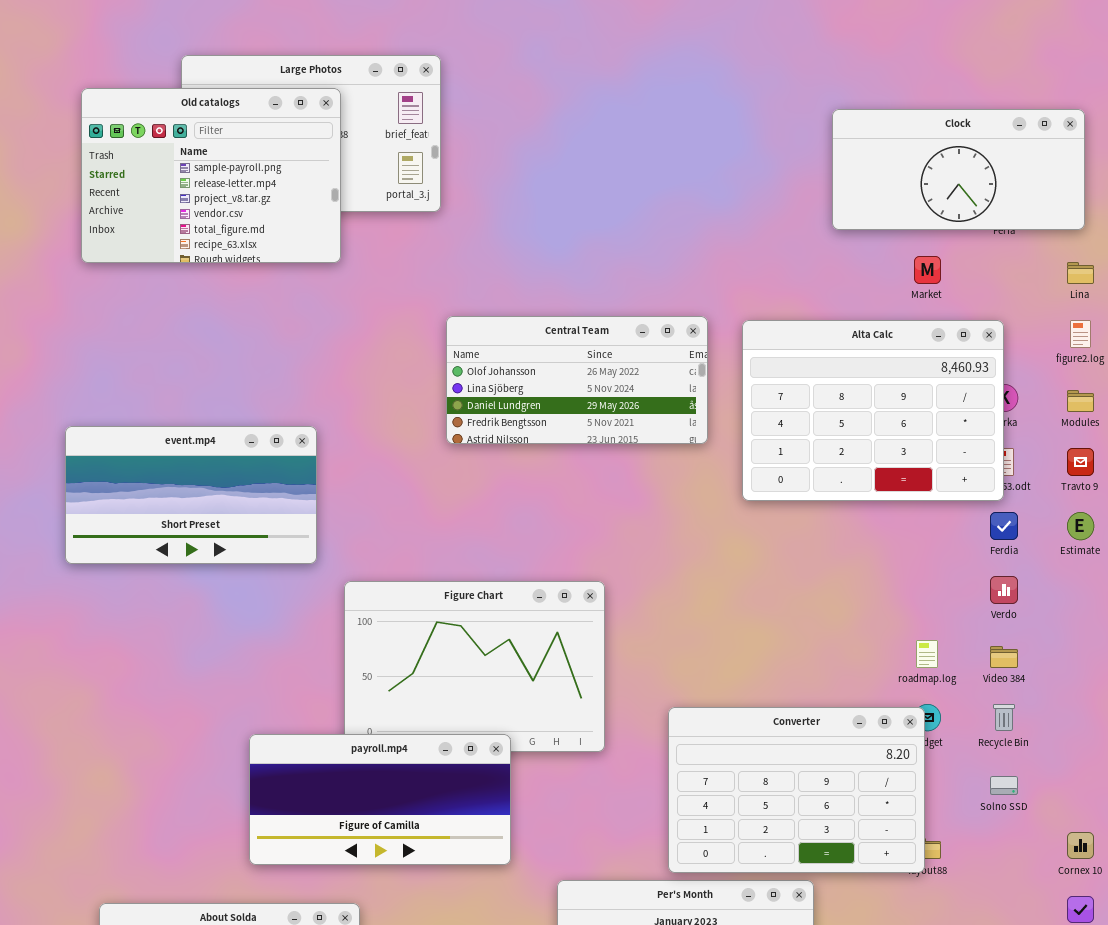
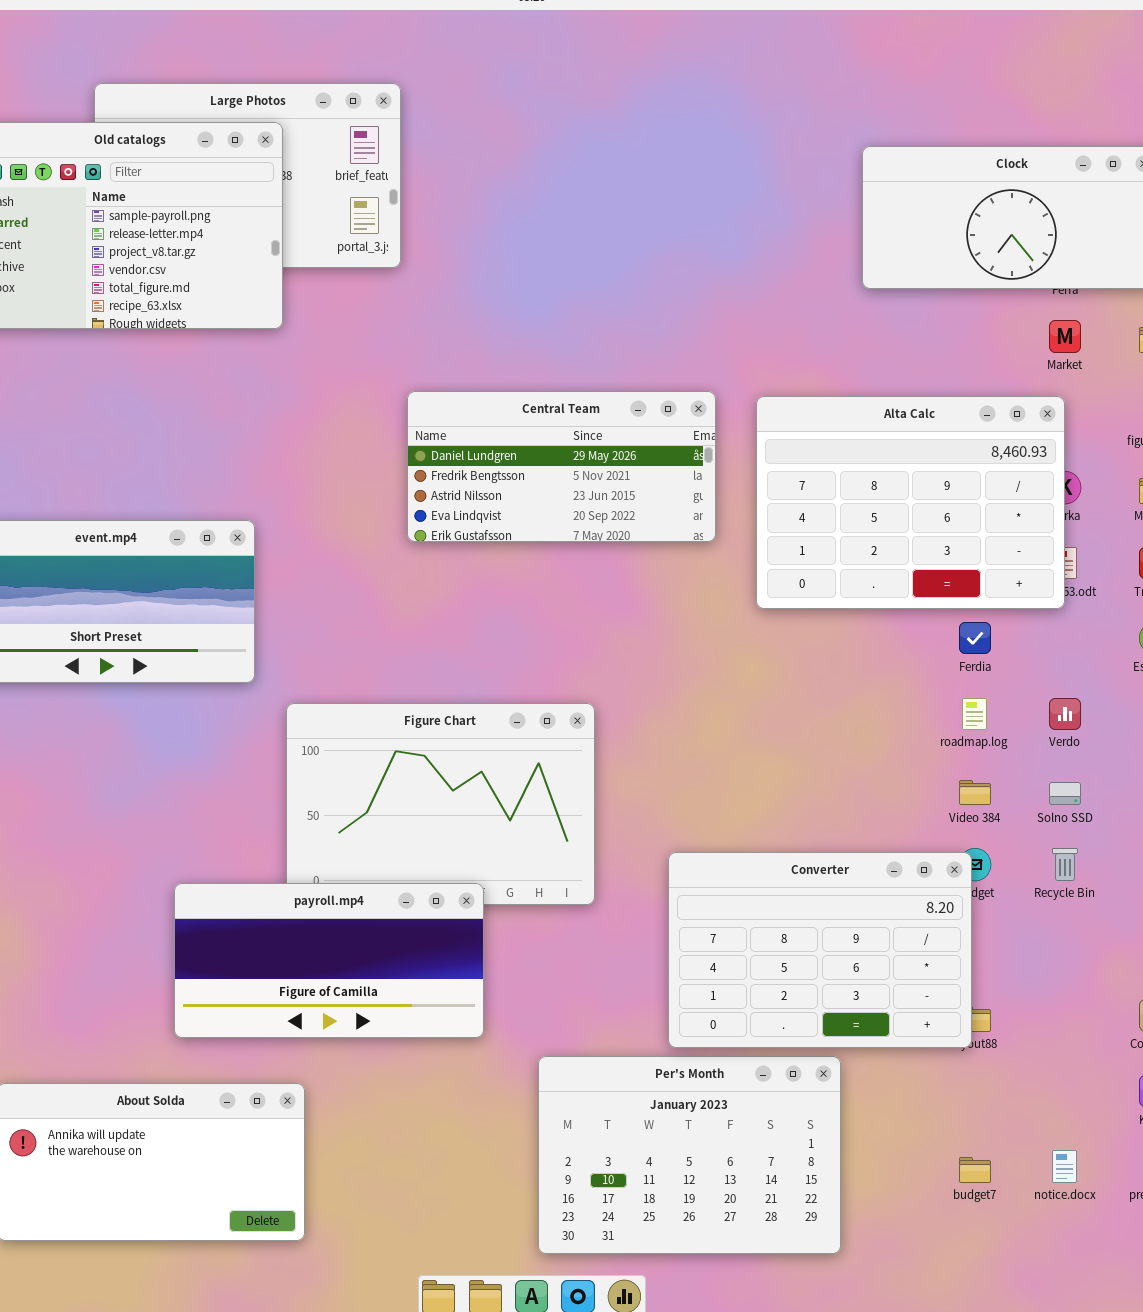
Market: [914,256,941,284] -> [1049,320,1081,353], moved
Central Team: [446,316,708,444] -> [407,391,716,542], scrolled down 2 rows
Ferdia: [990,512,1018,540] -> [959,622,991,654], moved
roadmap.log: [916,640,938,668] -> [962,698,987,730], moved
Video 384: [990,646,1018,668] -> [959,780,991,805], moved
Solno SSD: [990,776,1018,795] -> [1049,782,1081,805], moved

